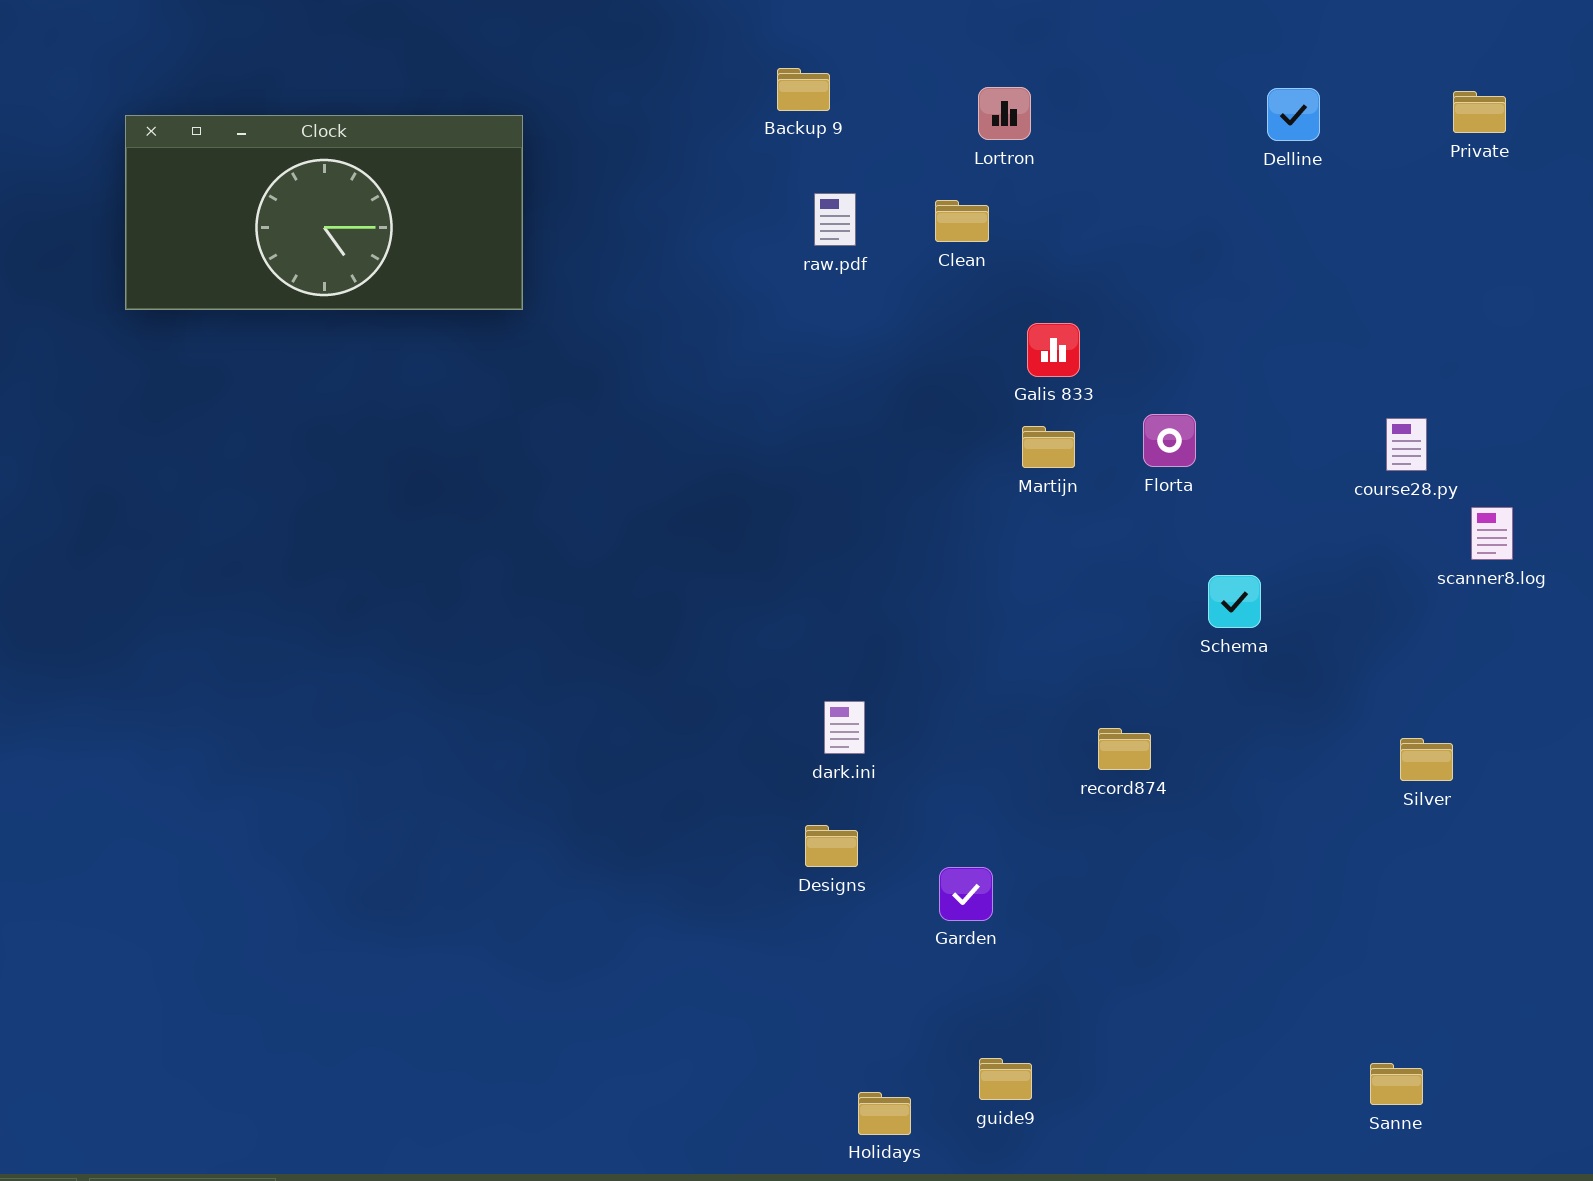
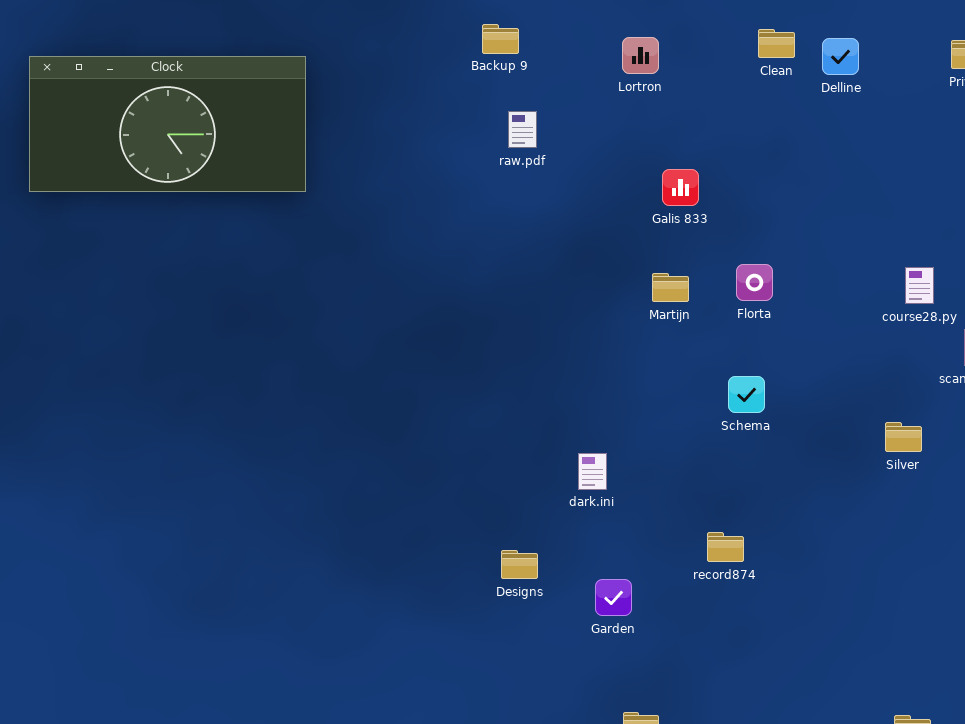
Clean: [935,200,989,242] -> [758,29,795,58], moved
Galis 833: [1027,323,1080,377] -> [662,169,699,206], moved
Schema: [1208,575,1261,628] -> [728,376,765,413], moved
dark.ini: [824,701,865,754] -> [578,453,607,490], moved
record874: [1098,728,1151,770] -> [707,532,744,562], moved
Silver: [1400,738,1453,781] -> [885,422,922,452], moved

